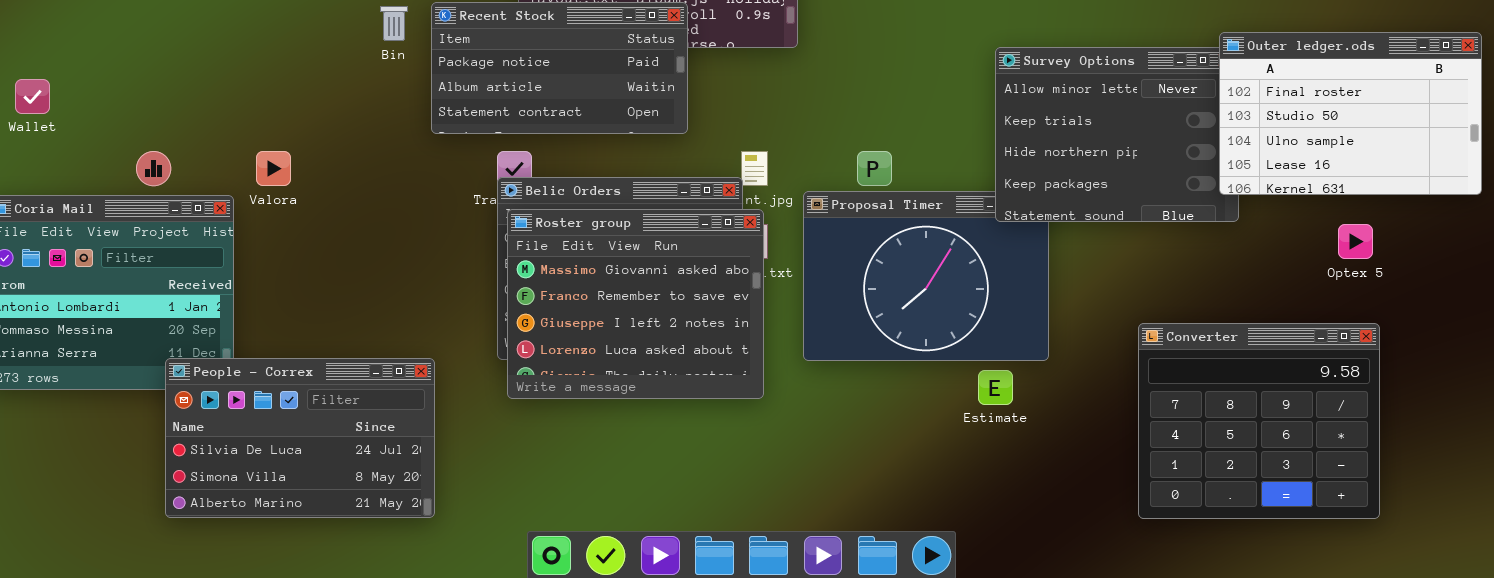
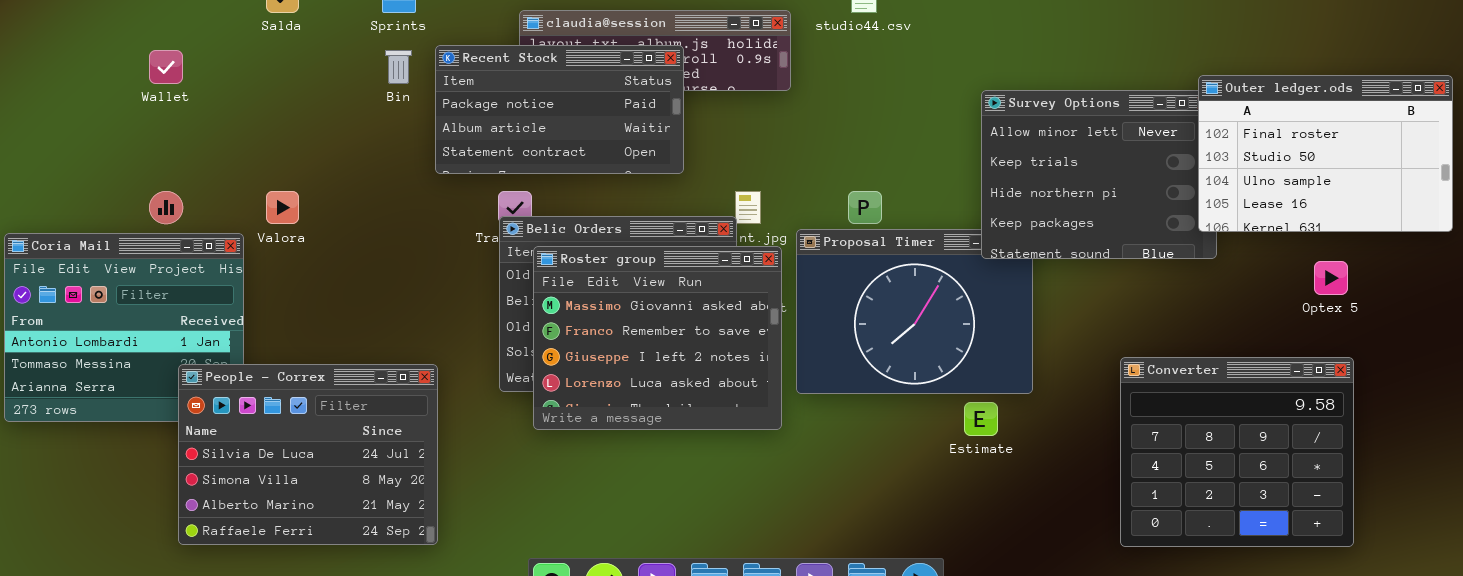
Wallet: [15,79,50,114] -> [149,50,183,84], moved
Roster group: [507,209,764,399] -> [533,246,782,430], moved
People - Correx: [165,358,435,518] -> [178,364,438,545], resized

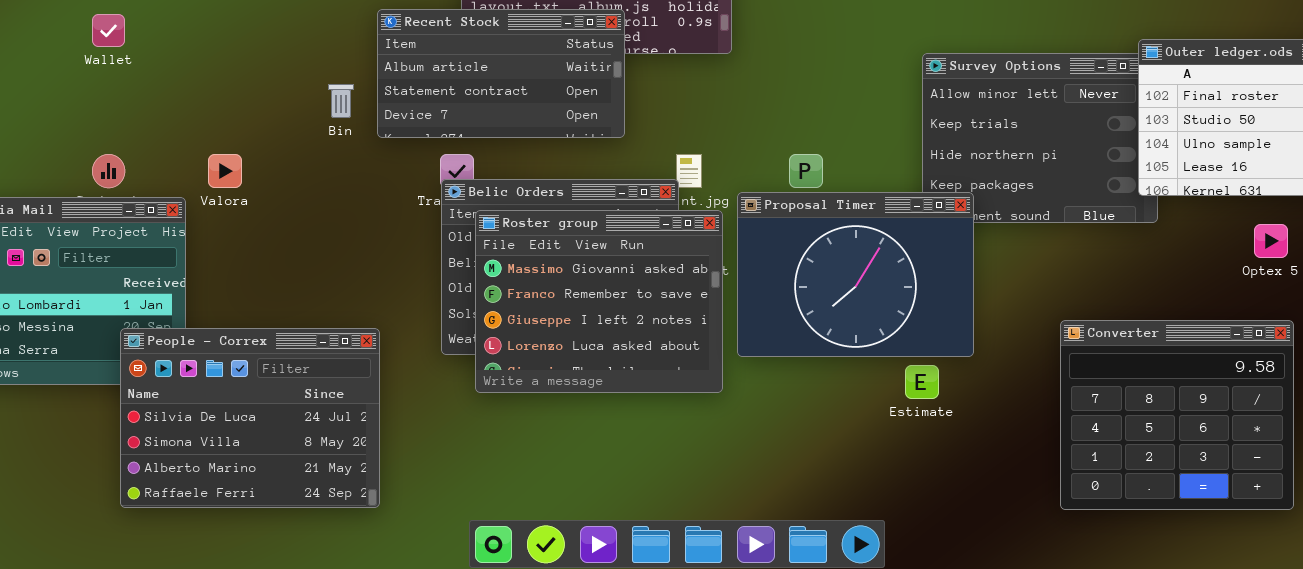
Recent Stock: [435,45,684,174] -> [377,9,625,138], scrolled down 1 row
Bin: [385,50,412,84] -> [328,84,354,118], moved
Proposal Timer: [796,229,1033,394] -> [737,192,974,357], raised

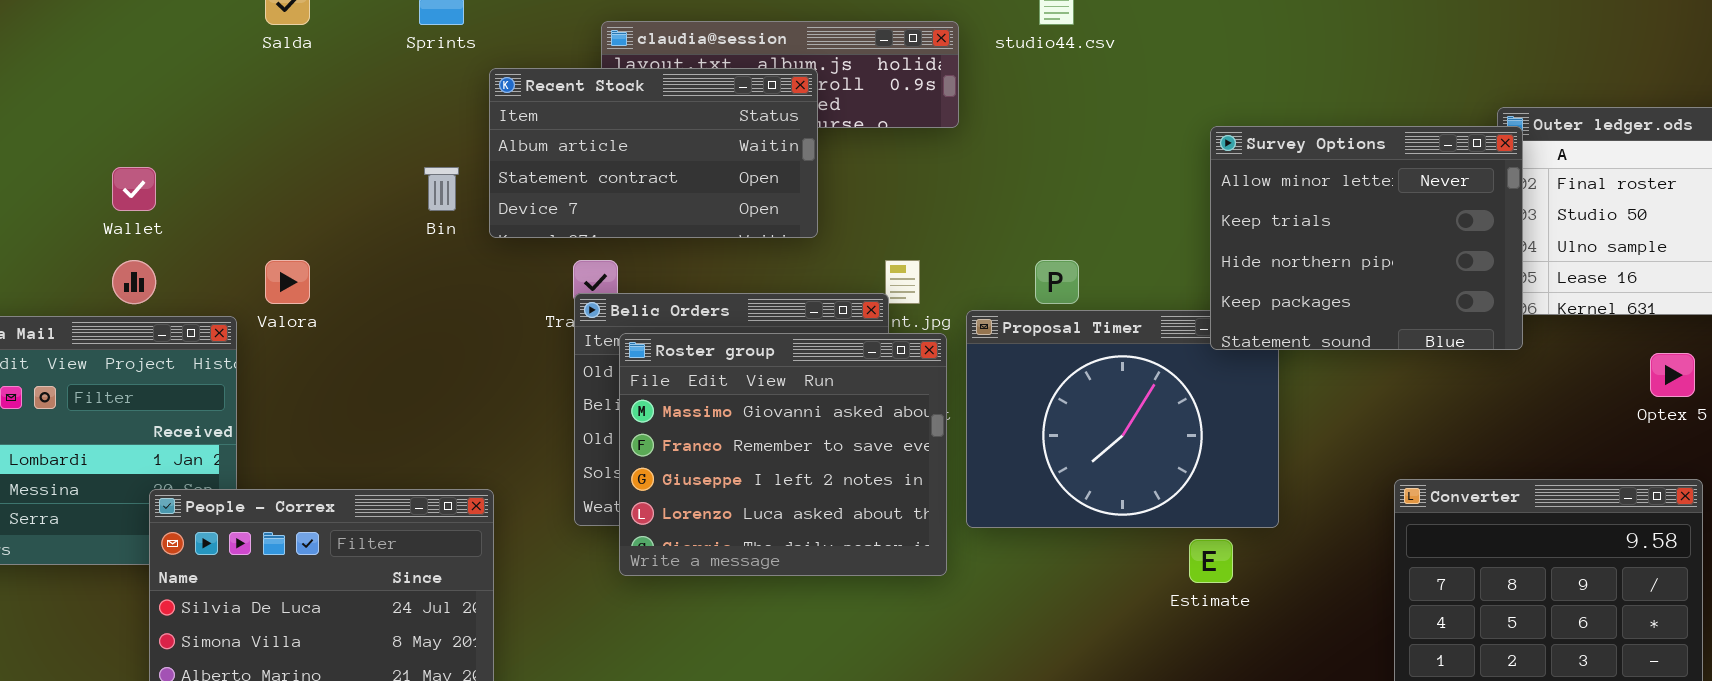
Wallet: [92,14,125,47] -> [112,167,156,211], moved
Survey Options: [922,53,1158,223] -> [1210,126,1523,350], raised

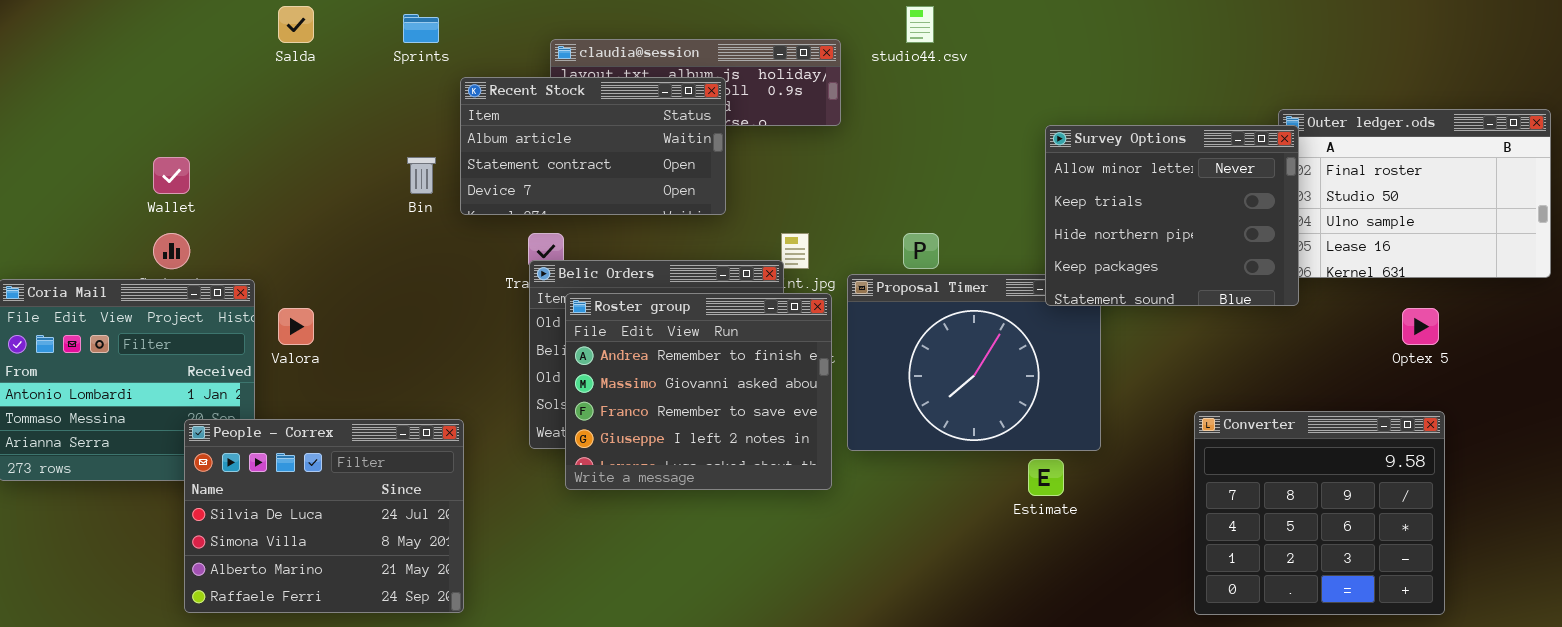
Valora: [265,260,310,304] -> [278,308,314,345], moved
Roster group: [619,333,947,576] -> [565,293,832,490], scrolled up 1 row

